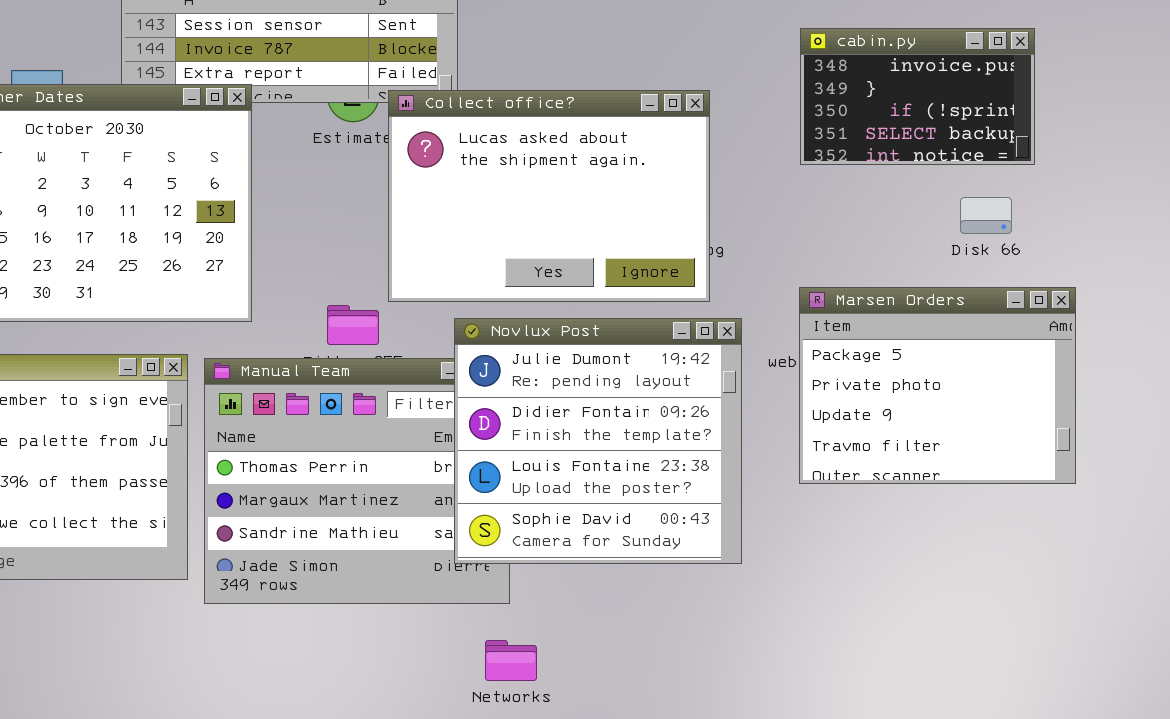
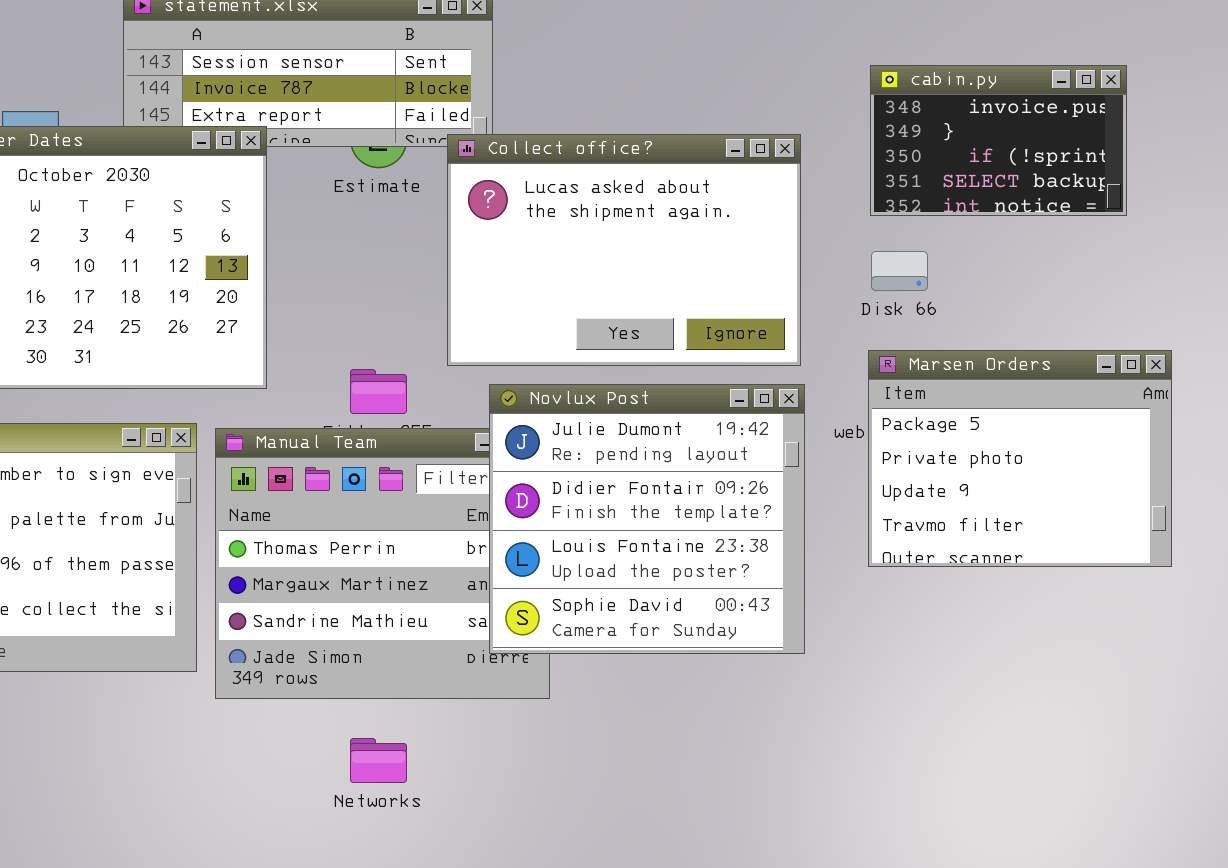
Collect office?: [388,90,710,302] -> [447,134,801,366], moved
Disk 66: [960,197,1012,234] -> [871,251,928,291], moved
Networks: [485,640,537,681] -> [350,738,407,783], moved

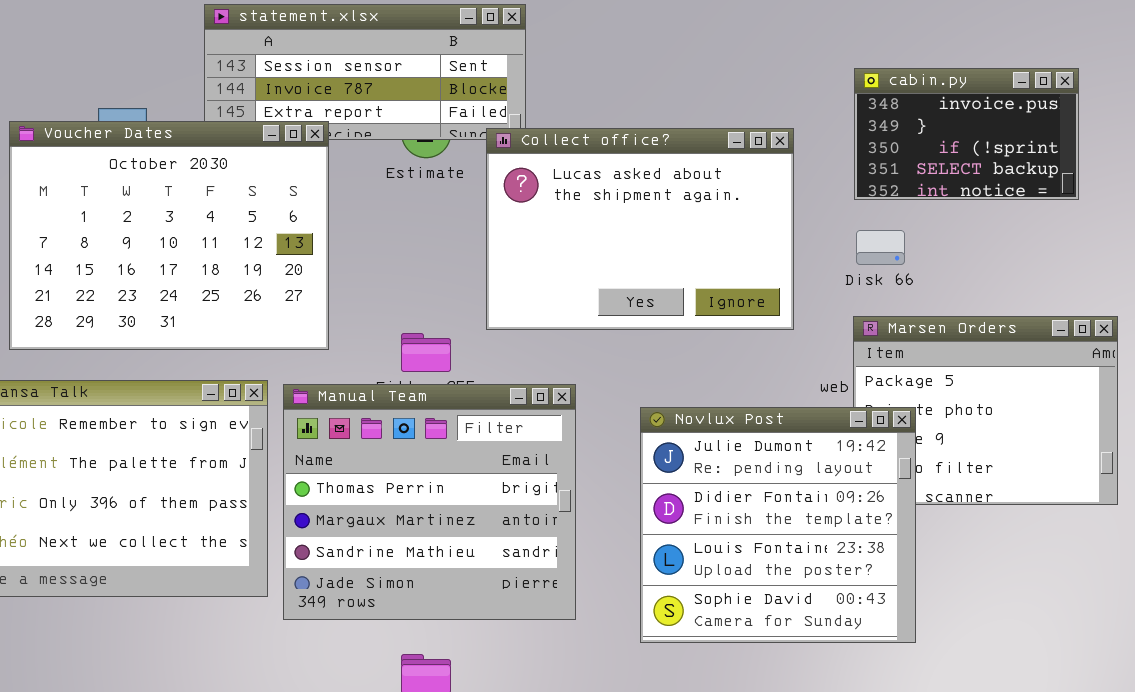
Novlux Post: [489,384,805,654] -> [640,407,916,643], moved

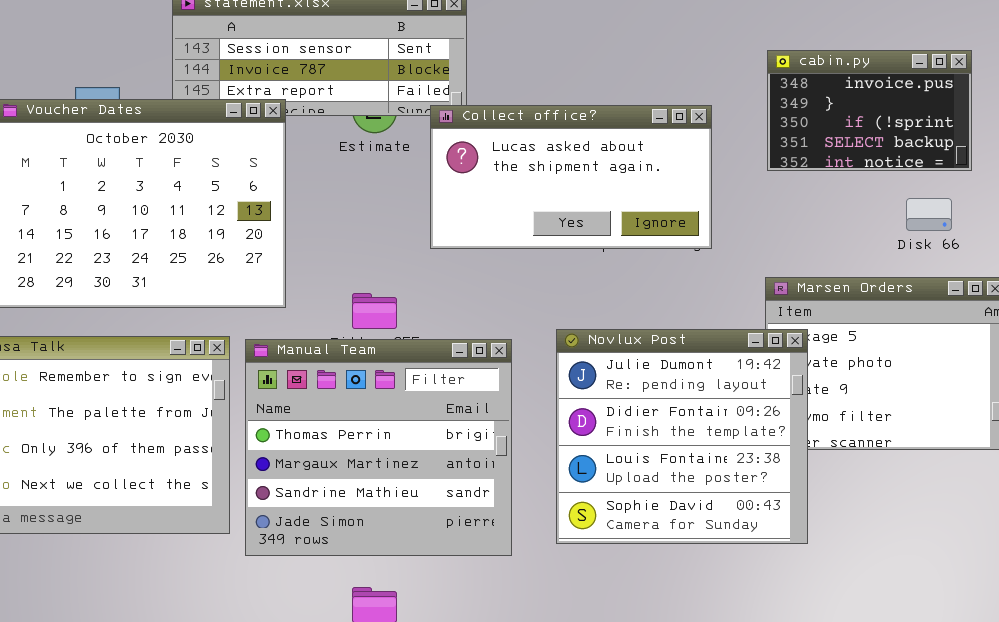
Collect office?: [486,128,794,330] -> [430,105,712,249], resized
Disk 66: [856,230,905,265] -> [906,198,952,231], moved
Novlux Post: [640,407,916,643] -> [556,329,808,544], moved

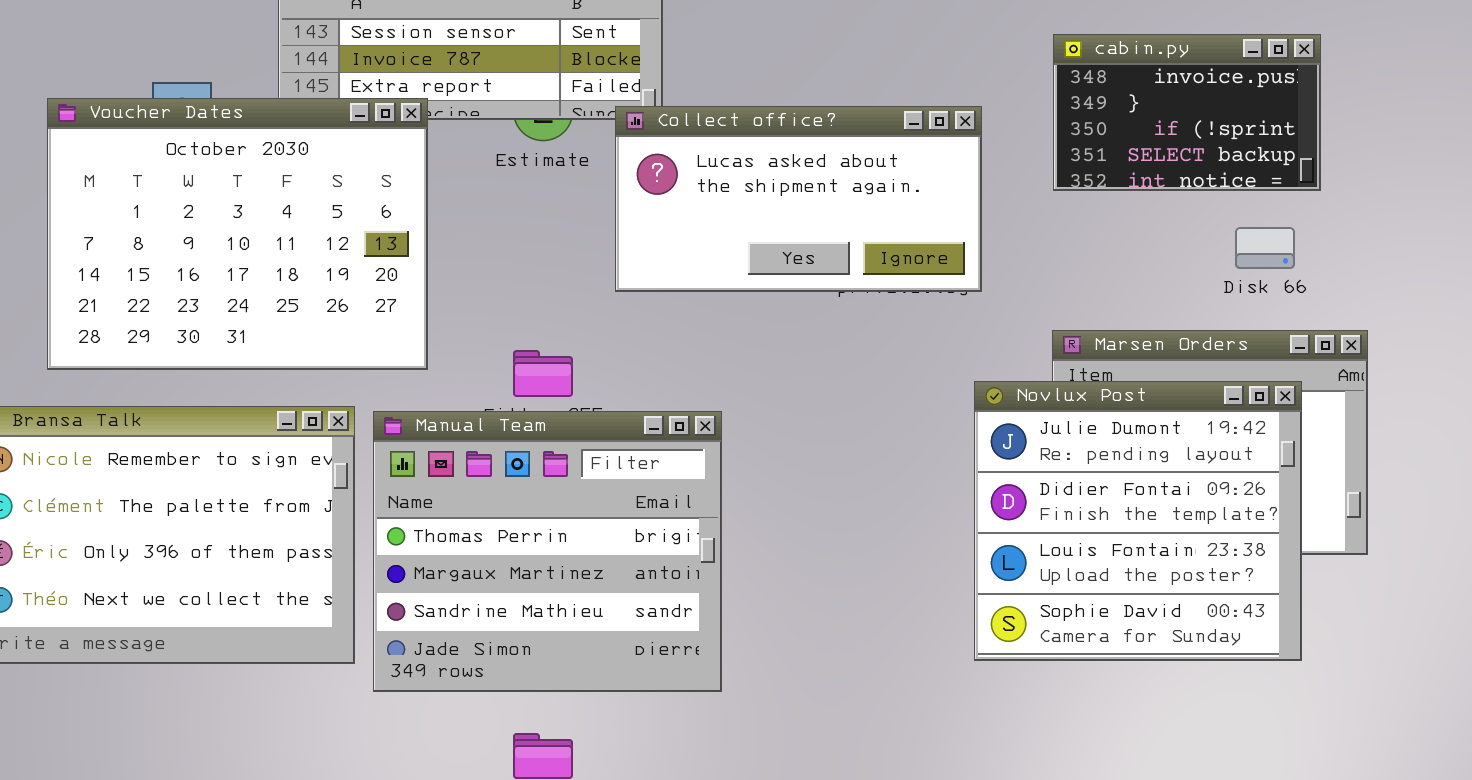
Novlux Post: [556,329,808,544] -> [974,381,1302,661], moved

